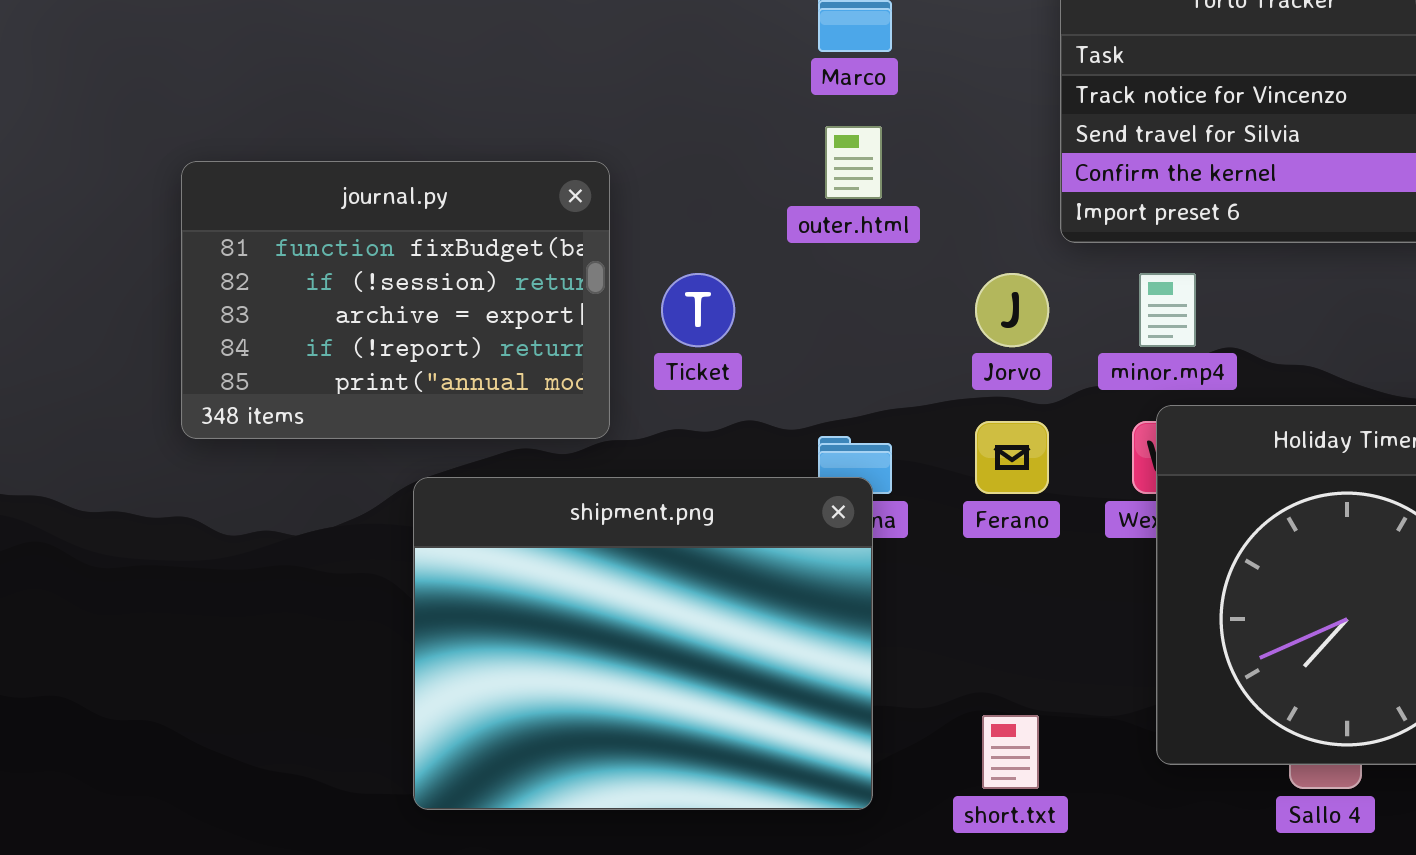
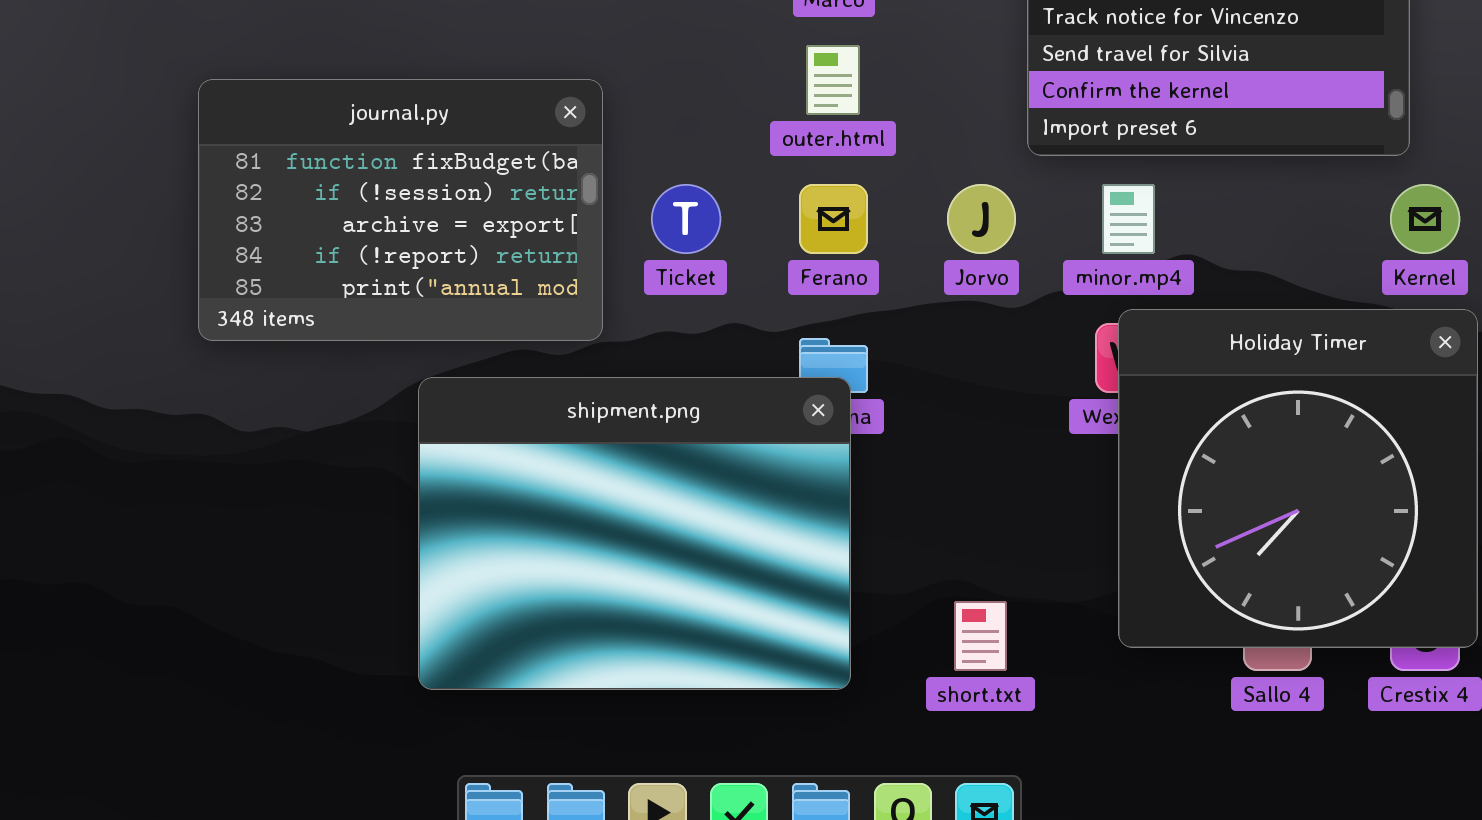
Ferano: [975,421,1049,494] -> [799,184,868,254], moved

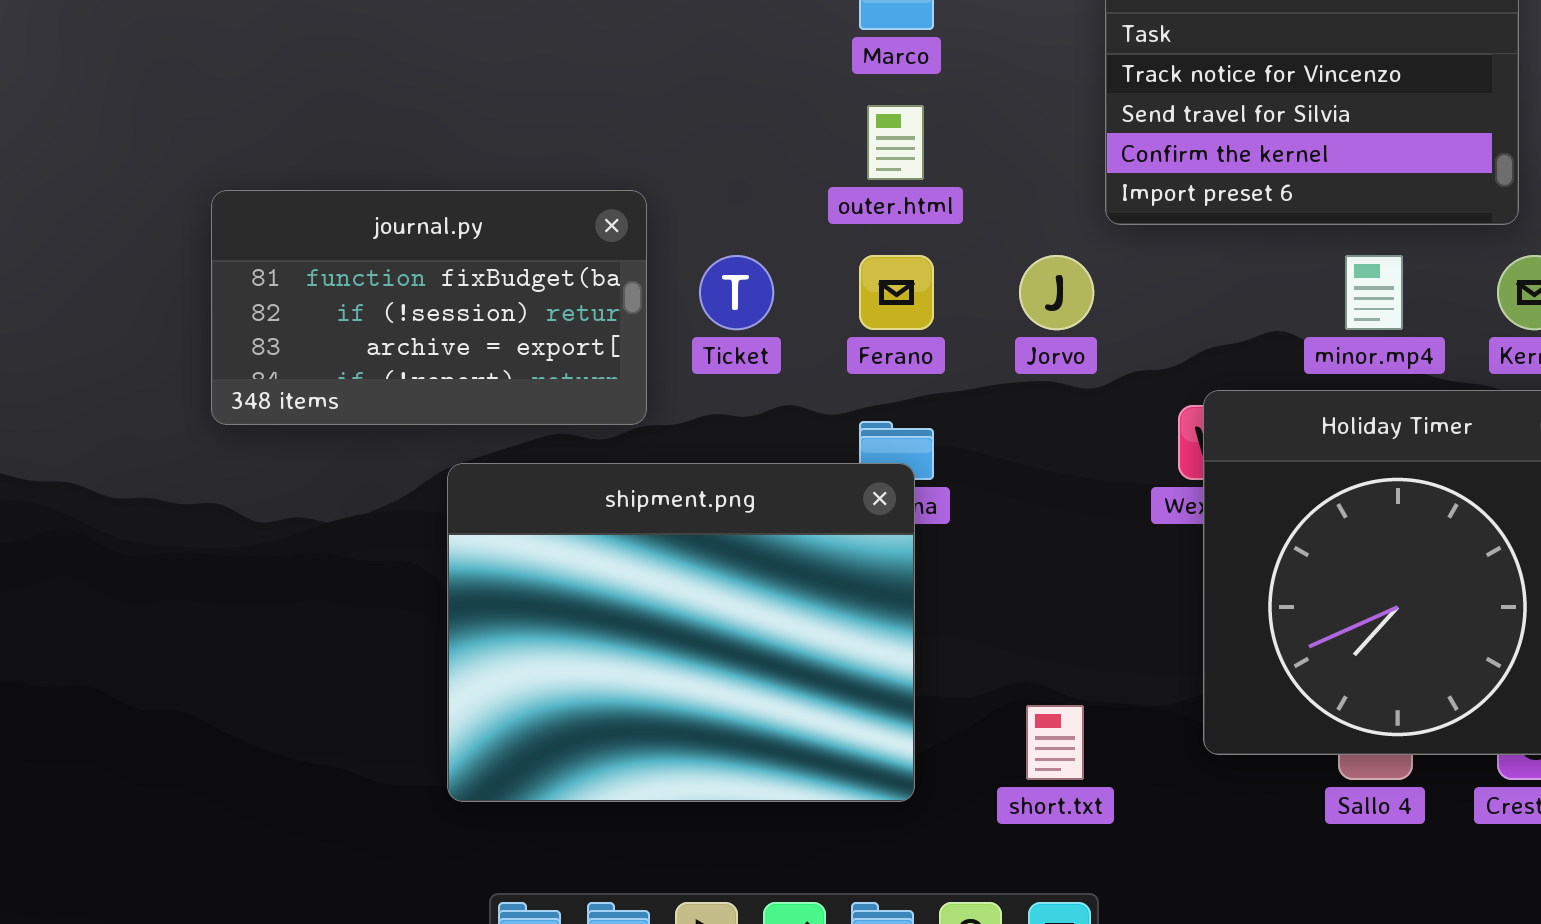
journal.py: [198,79,603,341] -> [211,190,647,425], resized
minor.mp4: [1102,184,1155,254] -> [1345,255,1403,330], moved

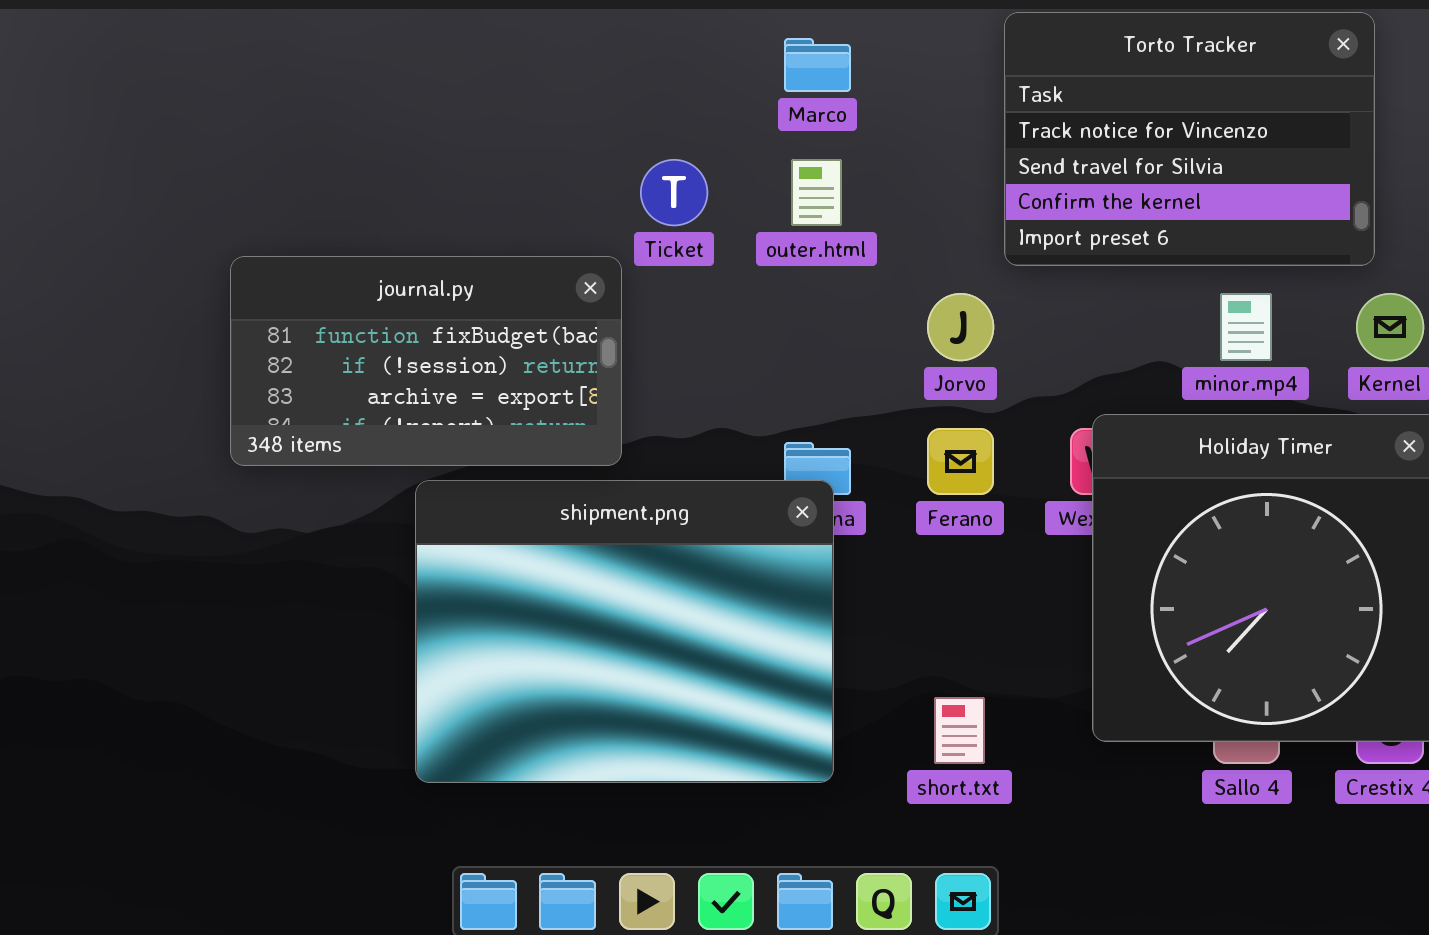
journal.py: [211,190,647,425] -> [230,256,622,466], moved
Ticket: [699,255,774,330] -> [640,159,708,226], moved
Ferano: [859,255,934,330] -> [927,428,994,495], moved

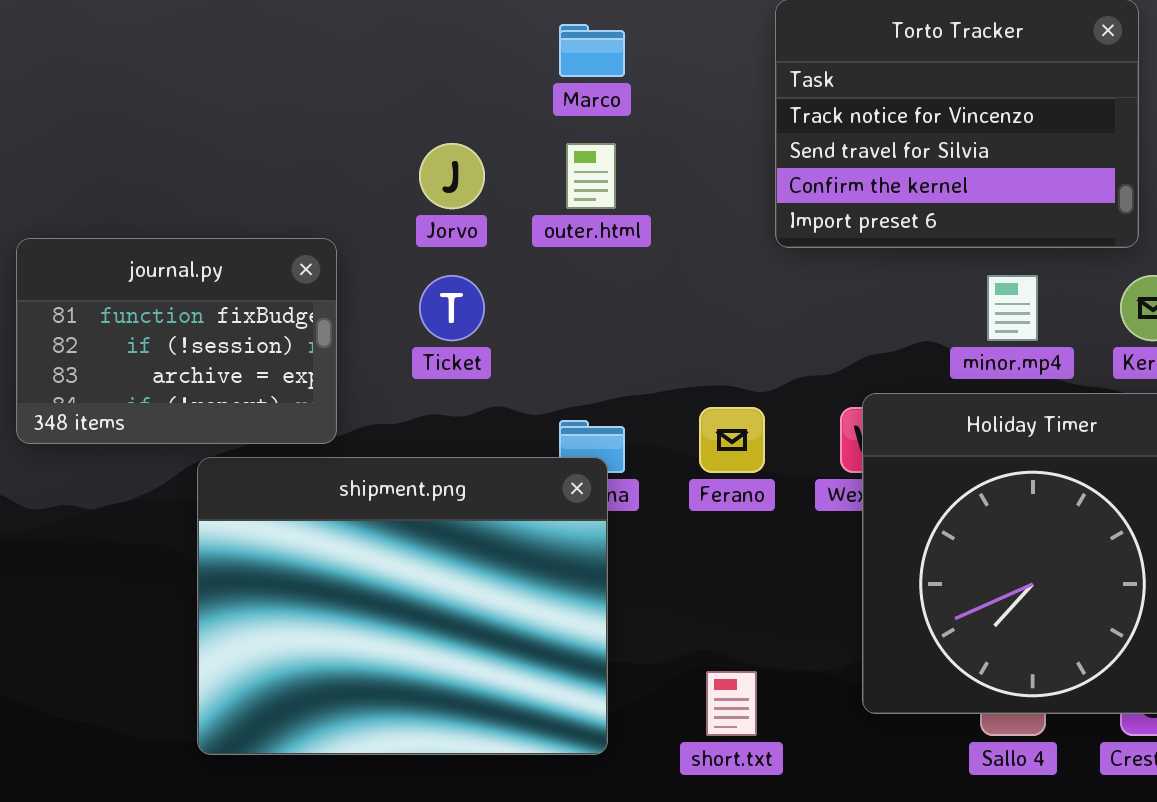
Ticket: [640,159,708,226] -> [419,275,485,341], moved
journal.py: [230,256,622,466] -> [16,238,337,444], resized
Jorvo: [927,293,994,361] -> [419,143,485,209], moved

